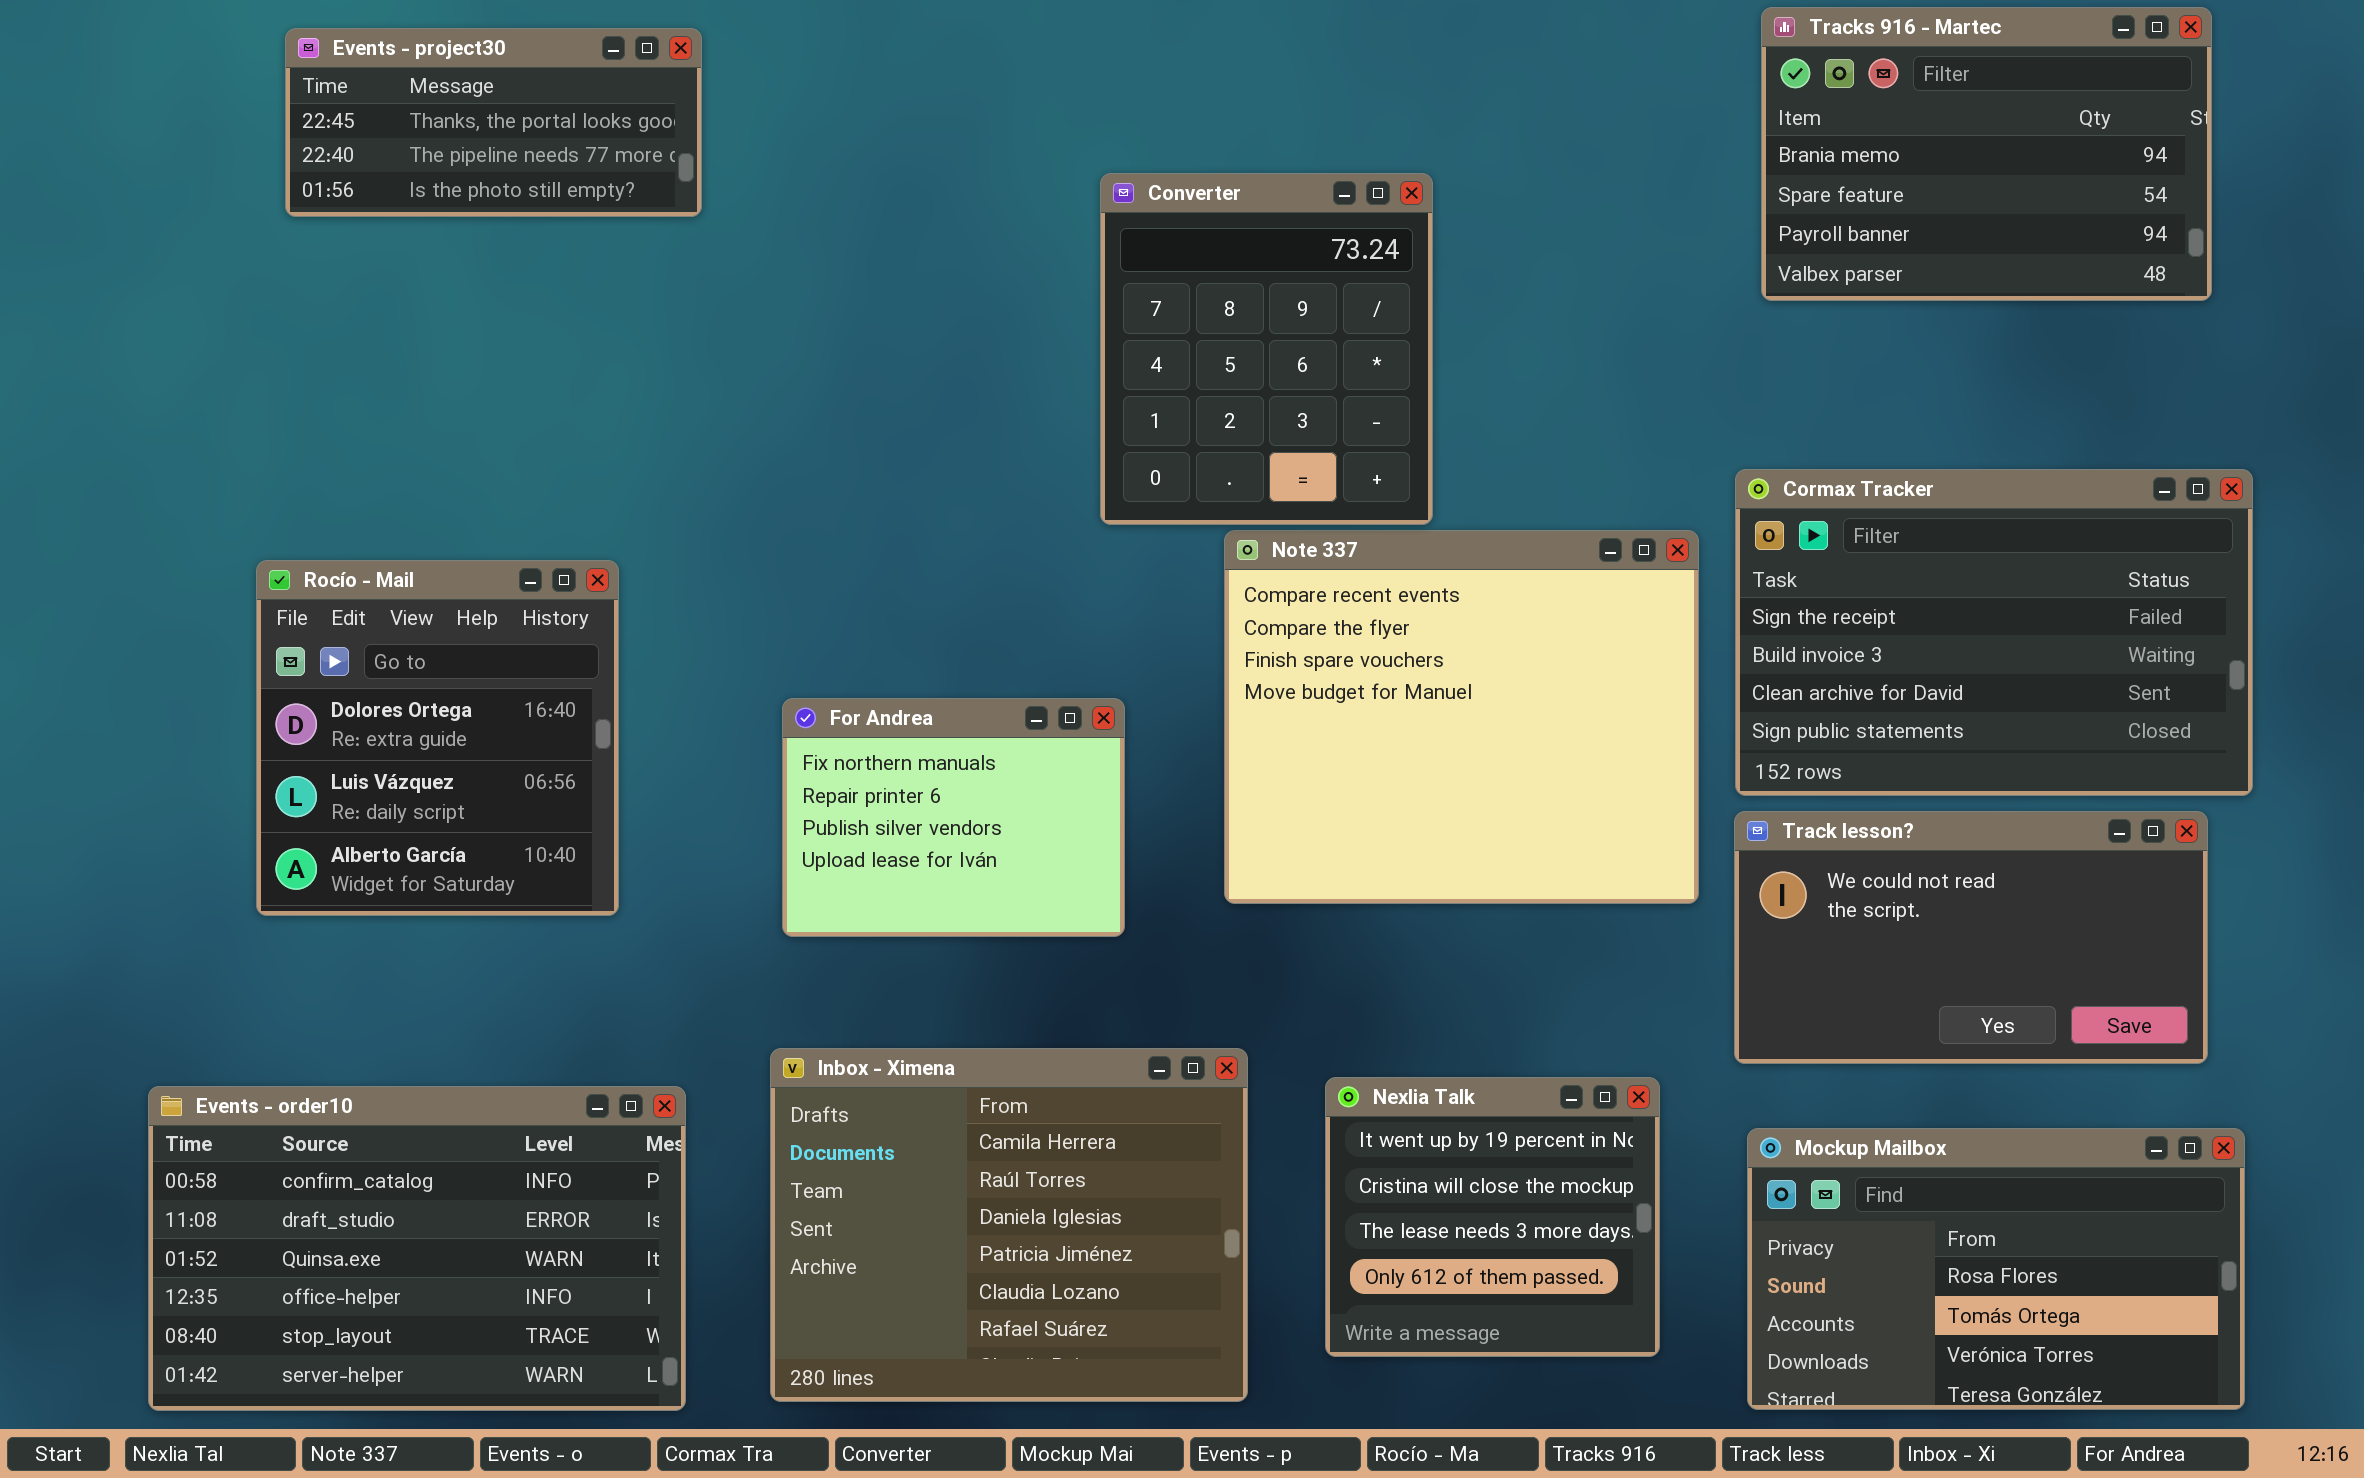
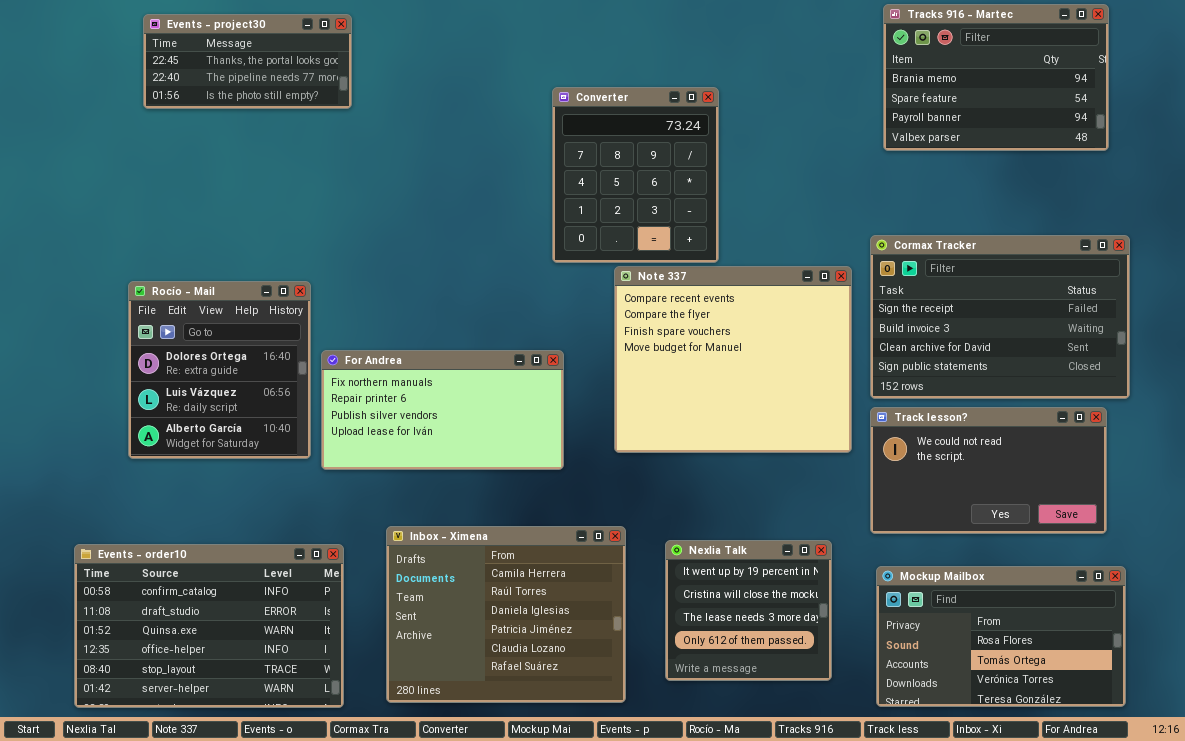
For Andrea: [782,698,1125,937] -> [321,350,564,470], resized

